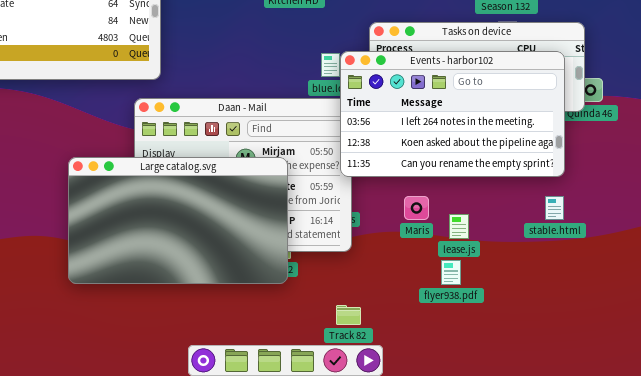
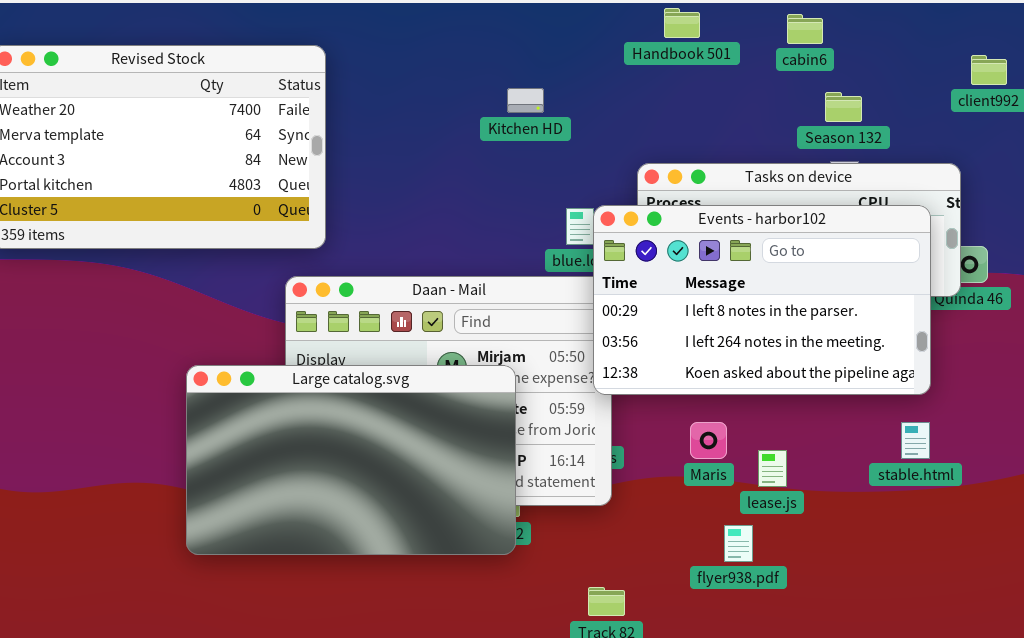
Events - harbor102: [340,51,565,177] -> [593,205,931,395], scrolled up 1 row
flyer938.pdf: [441,260,461,285] -> [724,525,753,562], moved

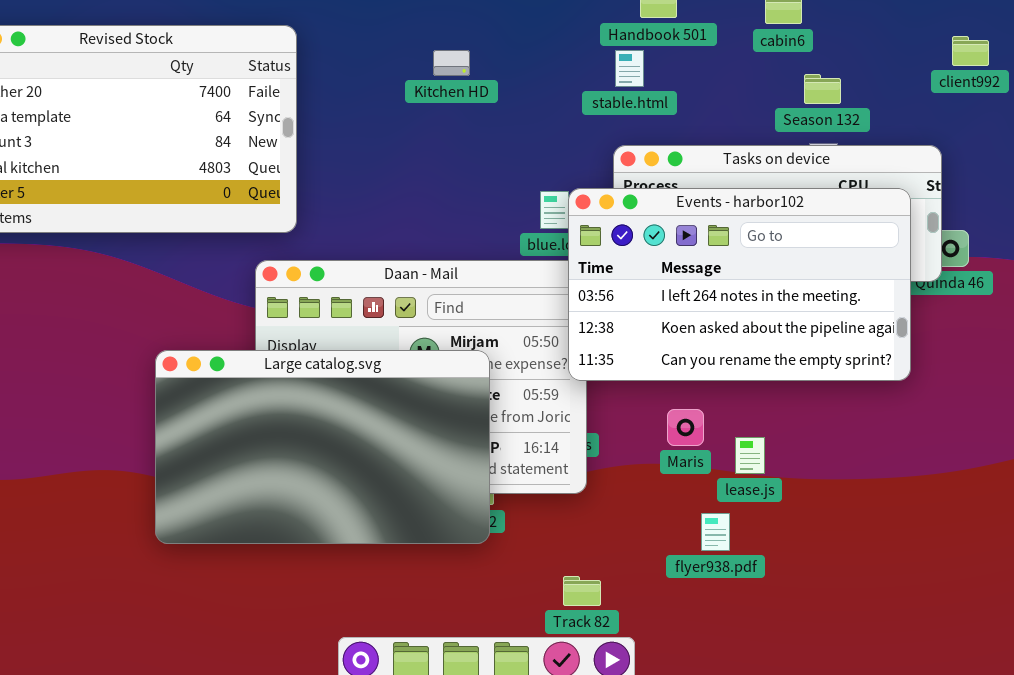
Kitchen HD: [507,88,544,113] -> [433,50,470,76], moved
Events - harbor102: [593,205,931,395] -> [568,188,911,381], scrolled down 1 row
stable.html: [901,422,930,459] -> [615,50,644,87], moved

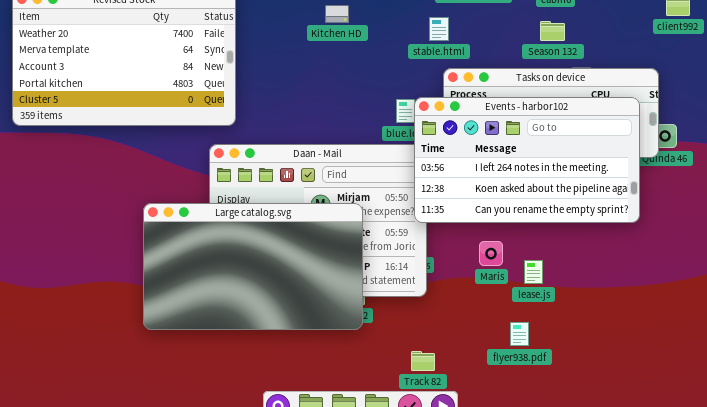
stable.html: [615,50,644,87] -> [429,17,449,41], moved
Season 132: [804,74,841,104] -> [540,21,565,41], moved
flyer938.pdf: [701,513,730,551] -> [510,322,529,346], moved

